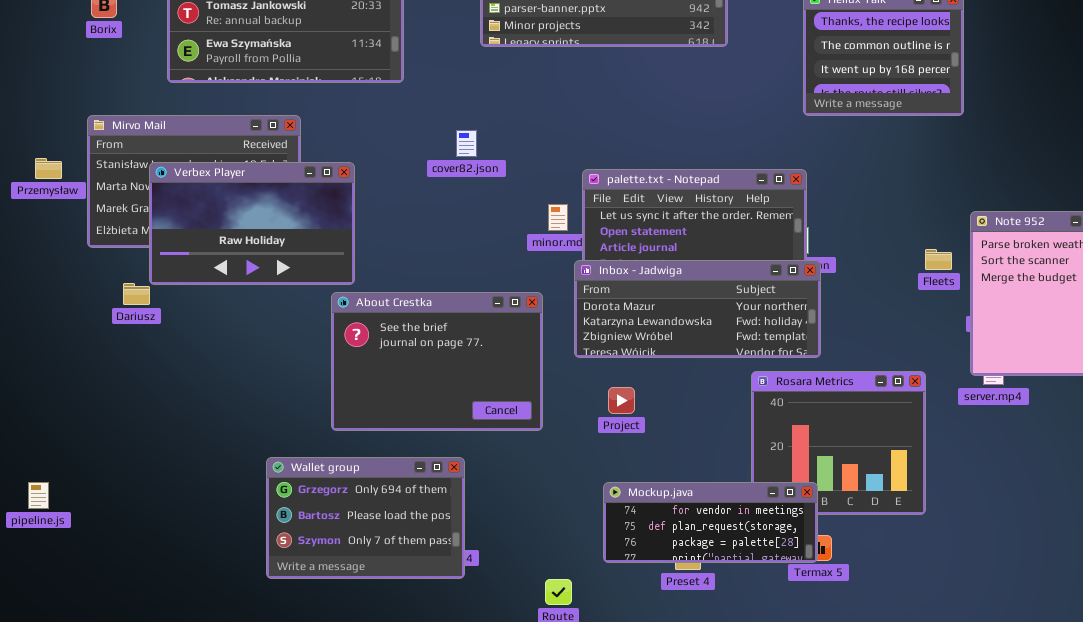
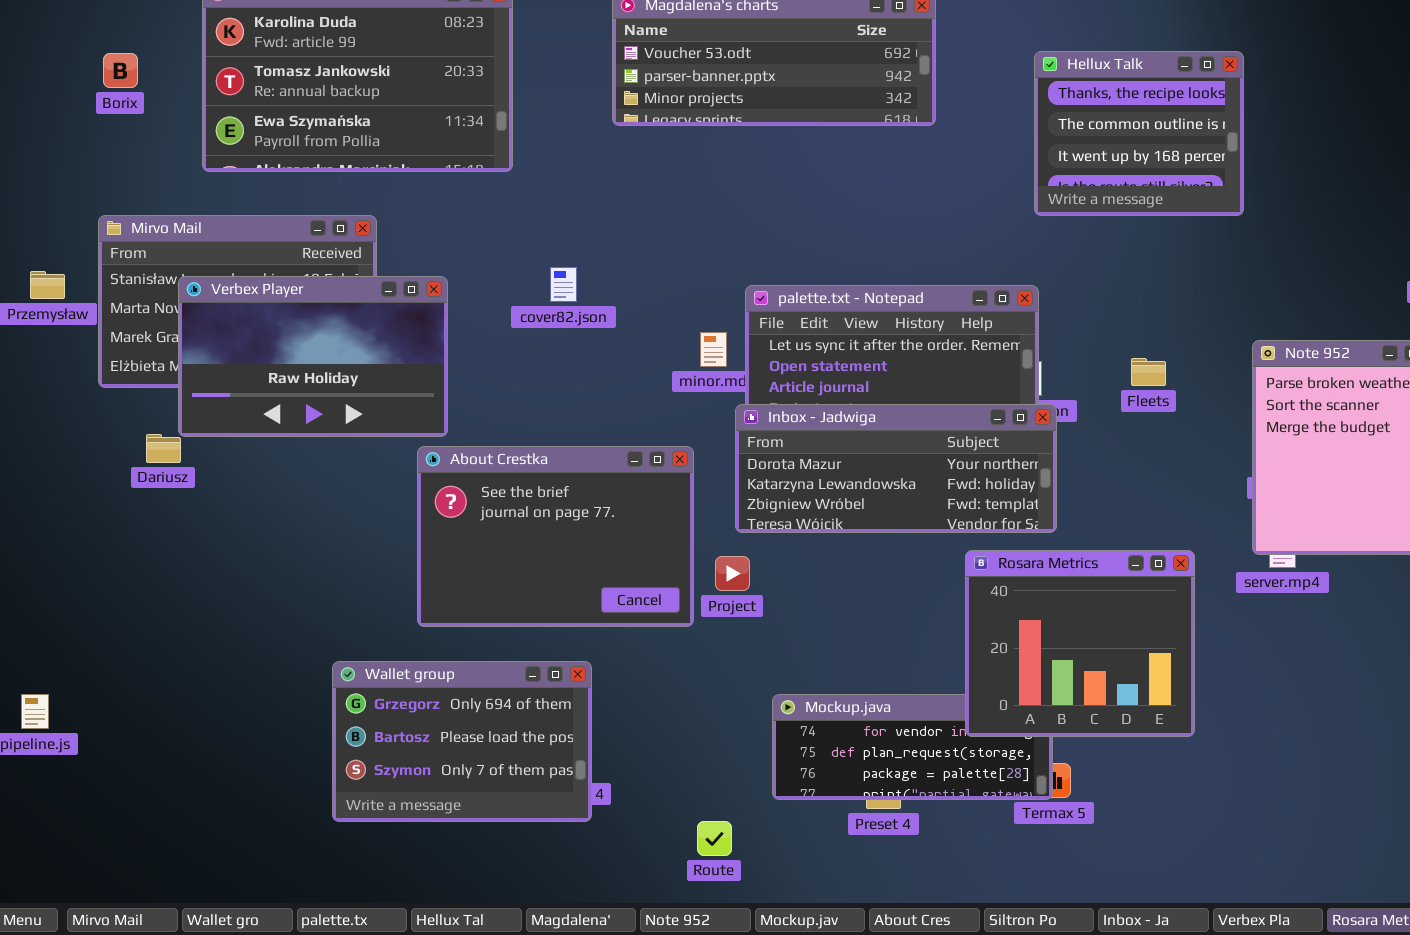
cover82.json: [456,130,477,157] -> [550,267,577,302], moved
Fleets: [925,249,952,270] -> [1131,358,1166,386], moved
Rosara Metrics: [751,371,926,515] -> [965,550,1195,737], raised
Project: [608,387,635,414] -> [715,556,750,591], moved

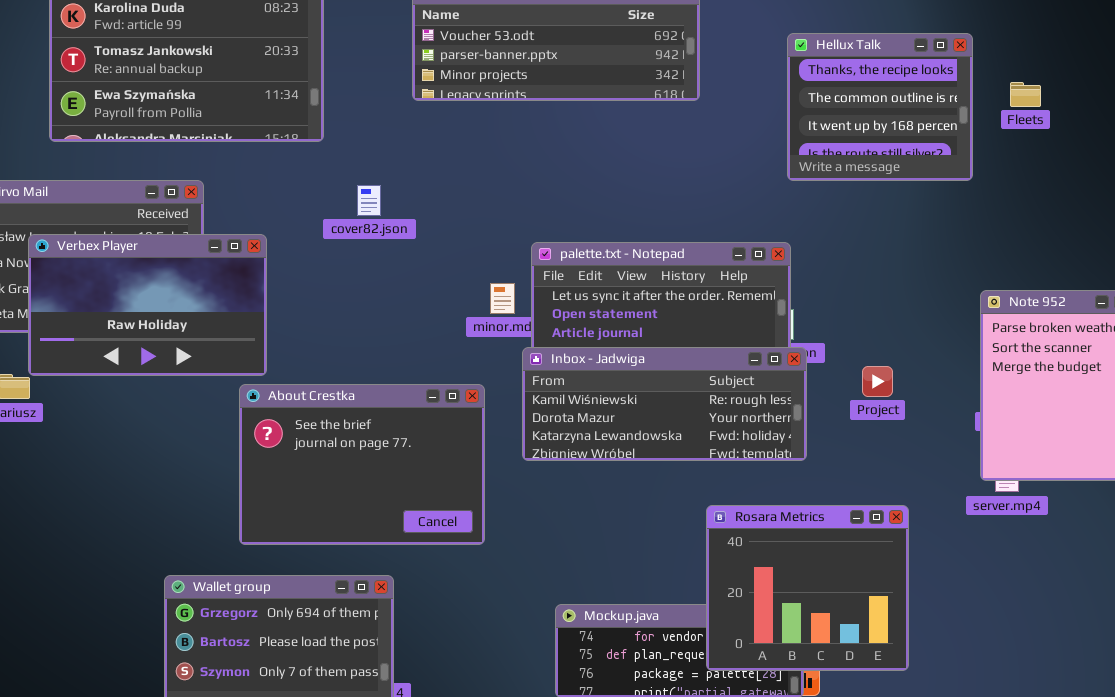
cover82.json: [550,267,577,302] -> [357,185,381,216], moved
Fleets: [1131,358,1166,386] -> [1010,82,1041,107], moved
Inbox - Jadwiga: [735,404,1057,533] -> [522,347,807,461], scrolled up 1 row
Rosara Metrics: [965,550,1195,737] -> [706,505,909,671], moved
Project: [715,556,750,591] -> [862,366,893,397], moved

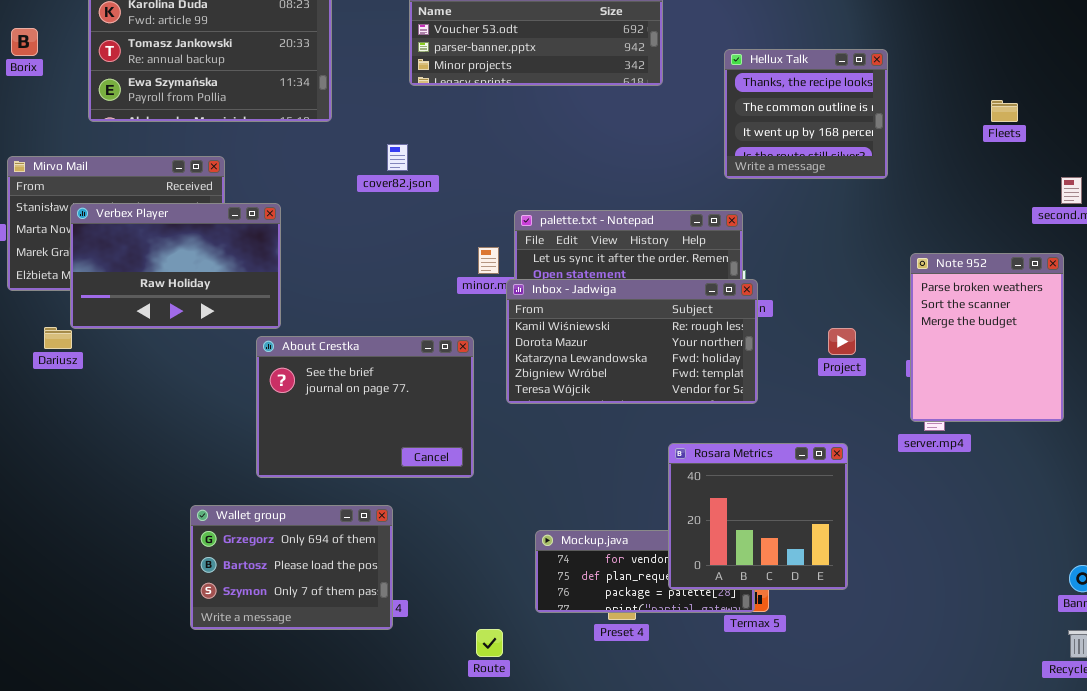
Hellux Talk: [787,33,973,181] -> [724,49,888,179], moved
Fleets: [1010,82,1041,107] -> [991,100,1018,122], moved
cover82.json: [357,185,381,216] -> [387,144,408,171], moved
Inbox - Jadwiga: [522,347,807,461] -> [506,279,758,404], resized
Project: [862,366,893,397] -> [828,328,856,355], moved

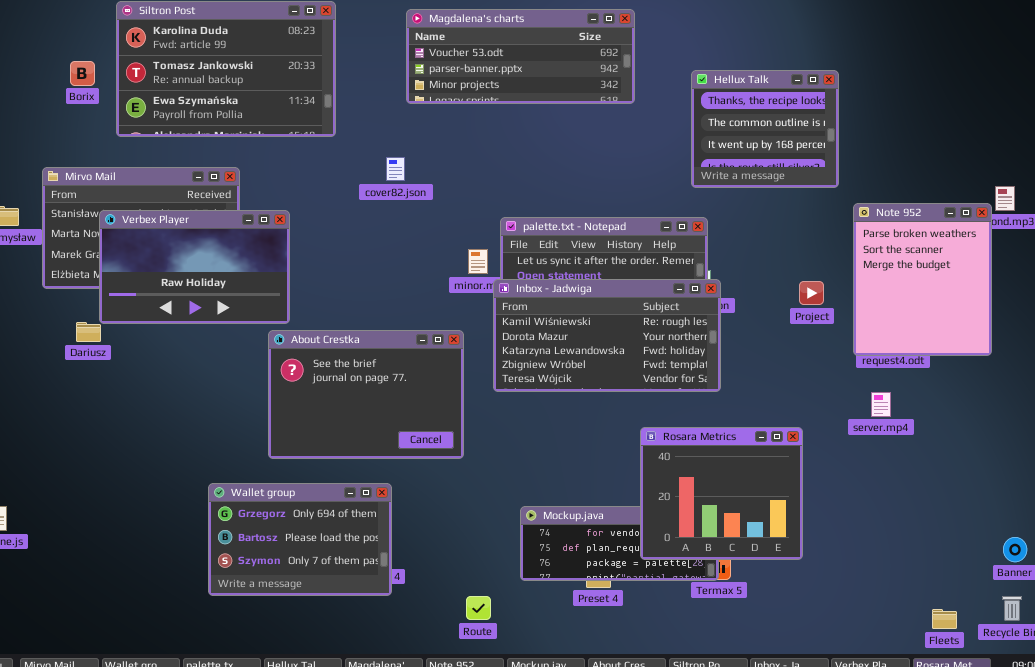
Borix: [11,28,38,56] -> [70,61,95,86], moved
Fleets: [991,100,1018,122] -> [932,609,957,629], moved
Note 952: [910,253,1064,422] -> [853,203,992,356], moved
Project: [828,328,856,355] -> [799,281,824,305], moved

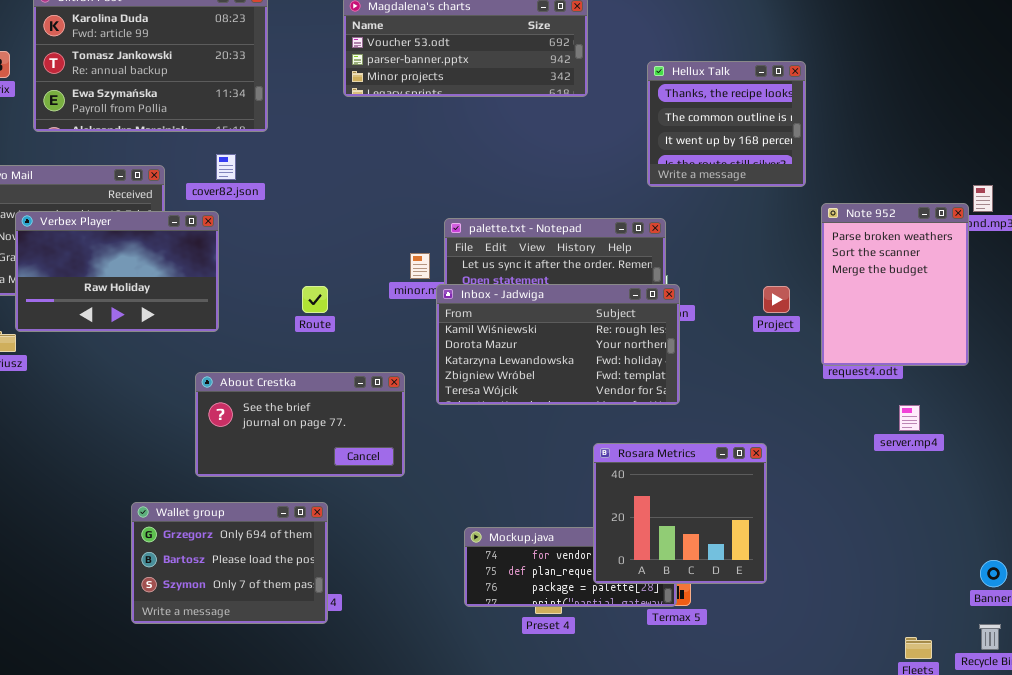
cover82.json: [386,157,405,181] -> [216,154,236,180], moved
About Crestka: [268,330,464,459] -> [195,372,405,477], resized
server.mp4: [871,392,891,417] -> [899,405,920,431], moved
Route: [466,596,491,620] -> [302,286,328,313], moved

